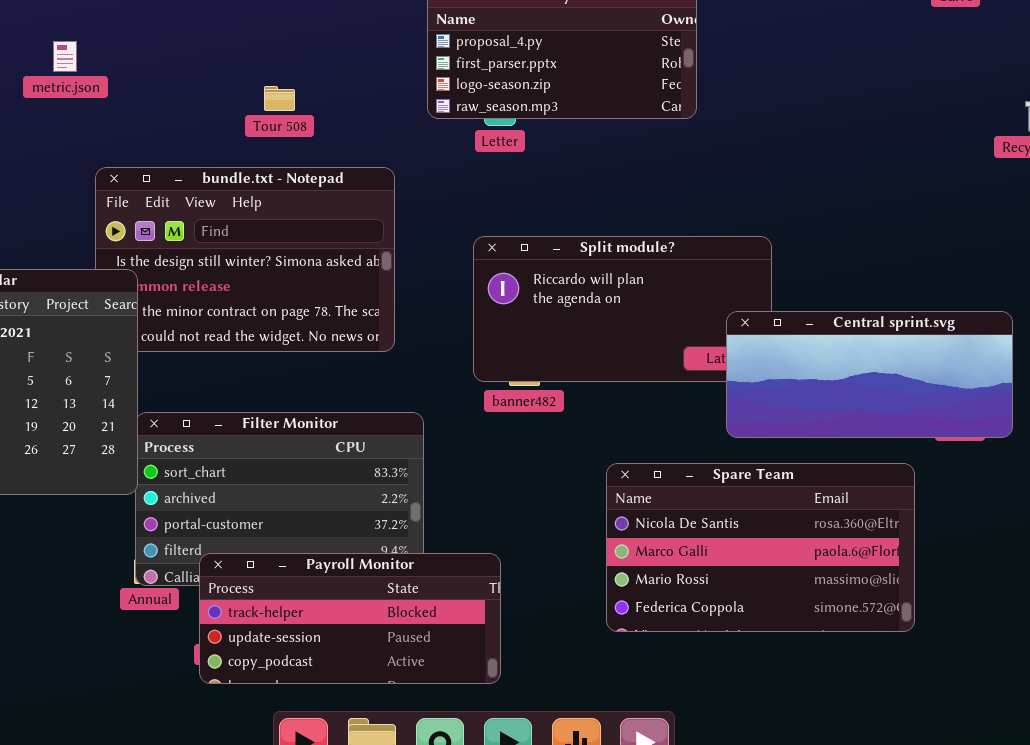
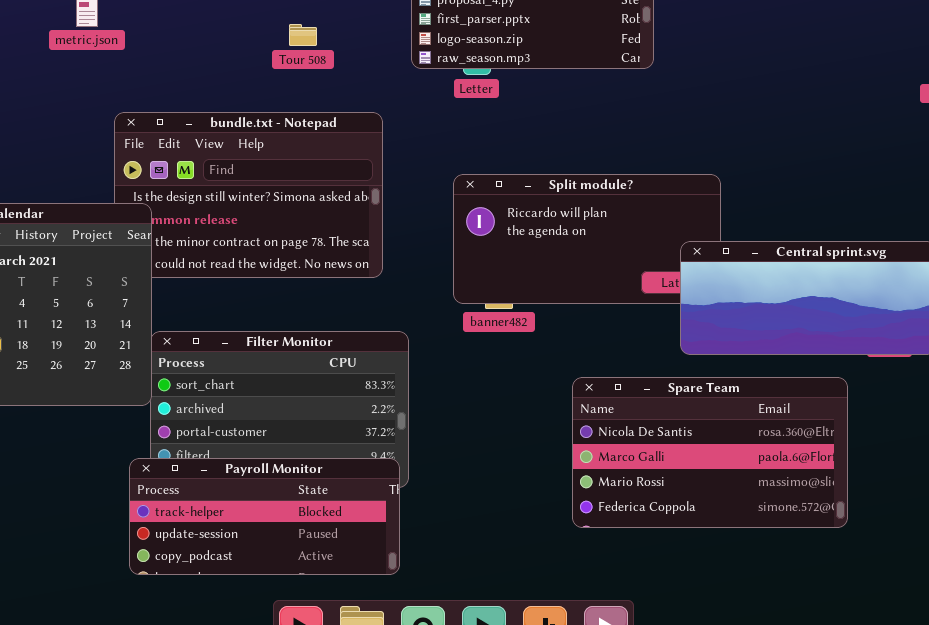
Tour 508: [264,86,295,111] -> [289,24,317,46], moved
Payroll Monitor: [199,553,501,684] -> [129,458,400,575], moved

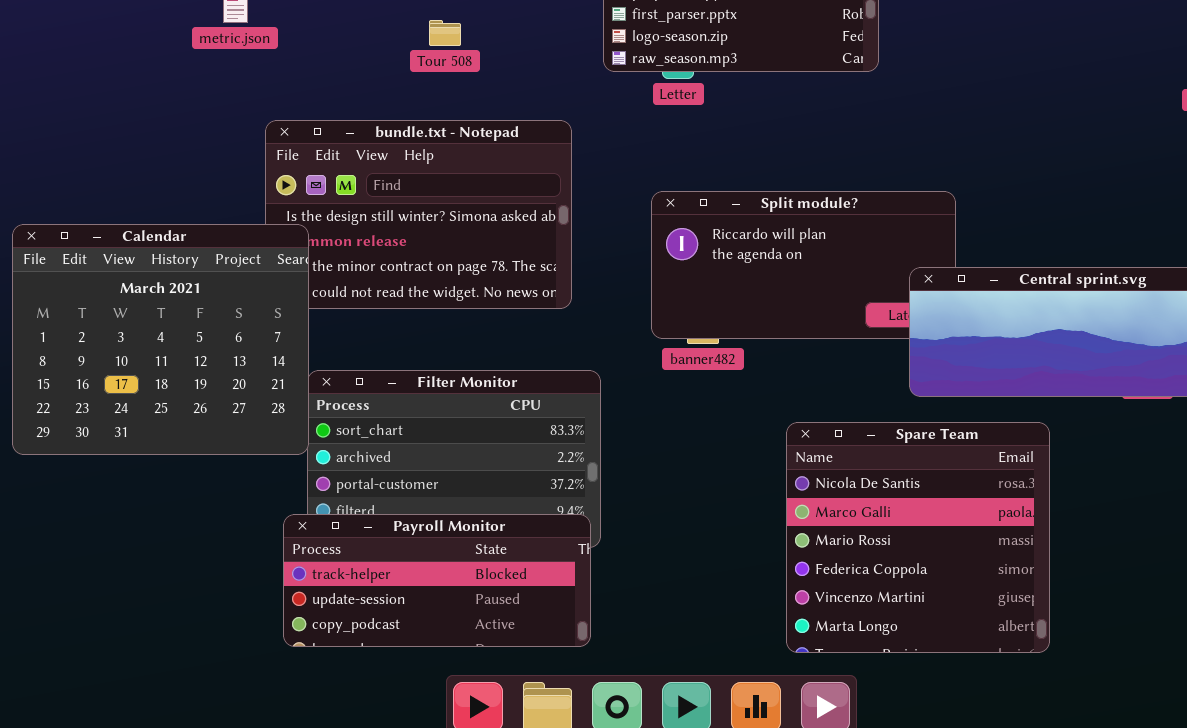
Tour 508: [289,24,317,46] -> [429,20,461,46], moved
Spare Team: [572,377,848,528] -> [786,422,1050,653], resized

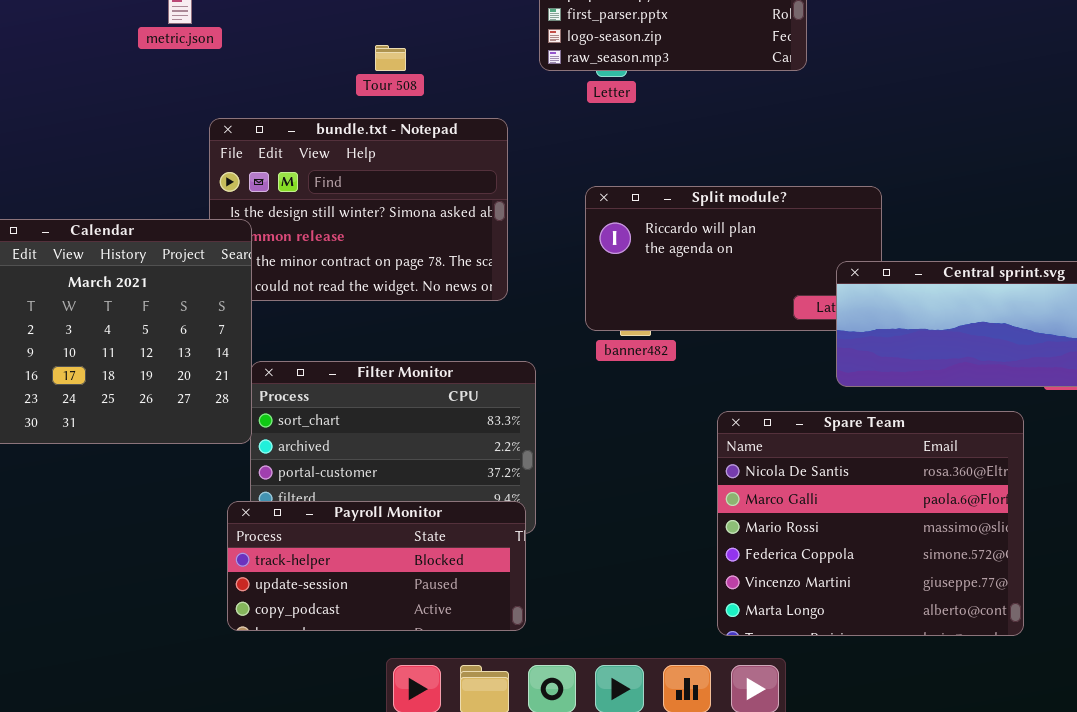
Tour 508: [429,20,461,46] -> [375,45,406,71], moved
Spare Team: [786,422,1050,653] -> [717,411,1024,636], resized

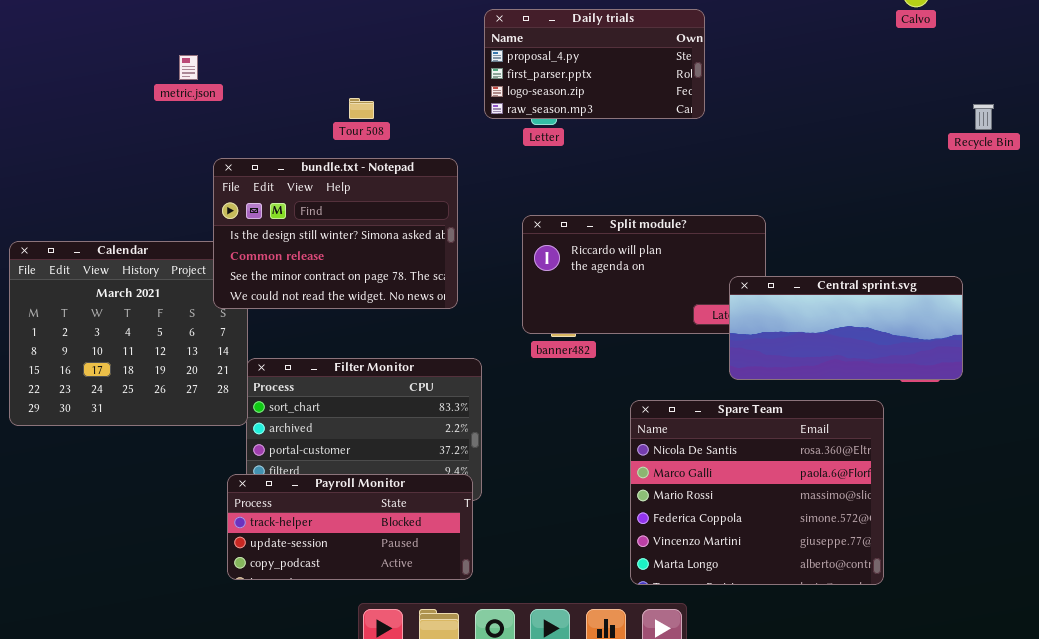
bundle.txt - Notepad: [209,118,508,301] -> [213,158,458,309], raised

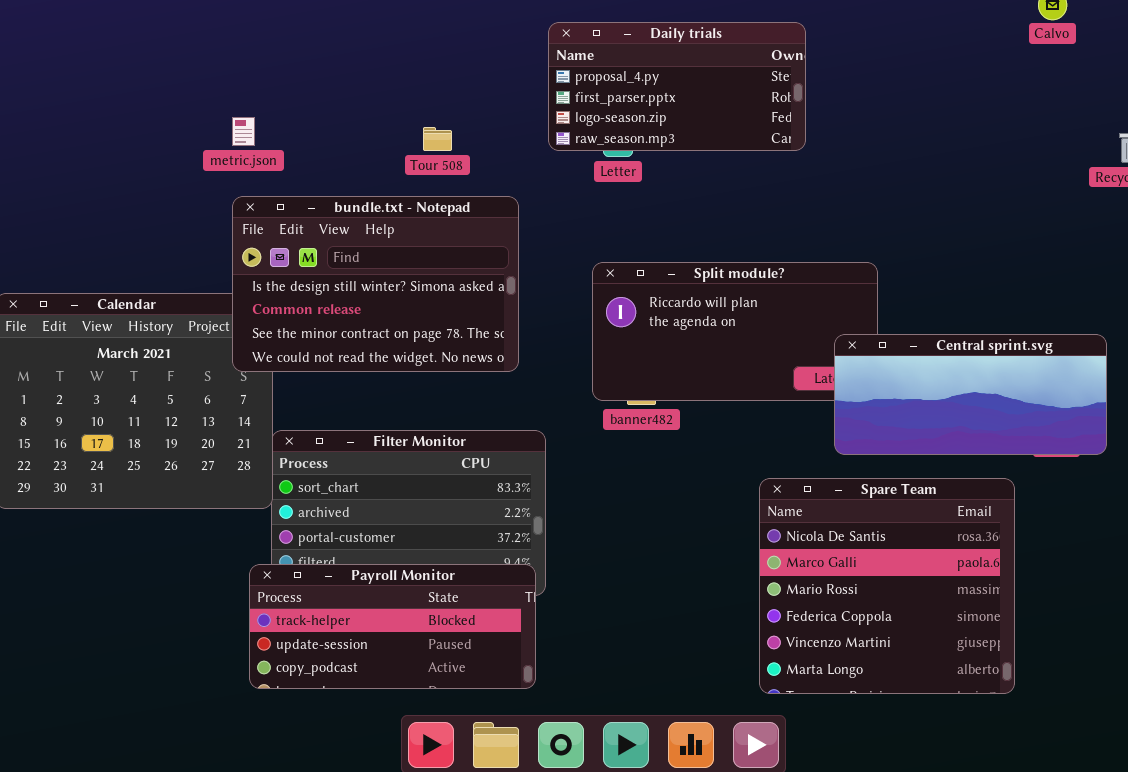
metric.json: [179,55,198,80] -> [232,117,255,146], moved
Tour 508: [349,98,374,119] -> [423,127,452,151], moved
Spare Team: [630,400,884,585] -> [759,478,1015,694], resized

